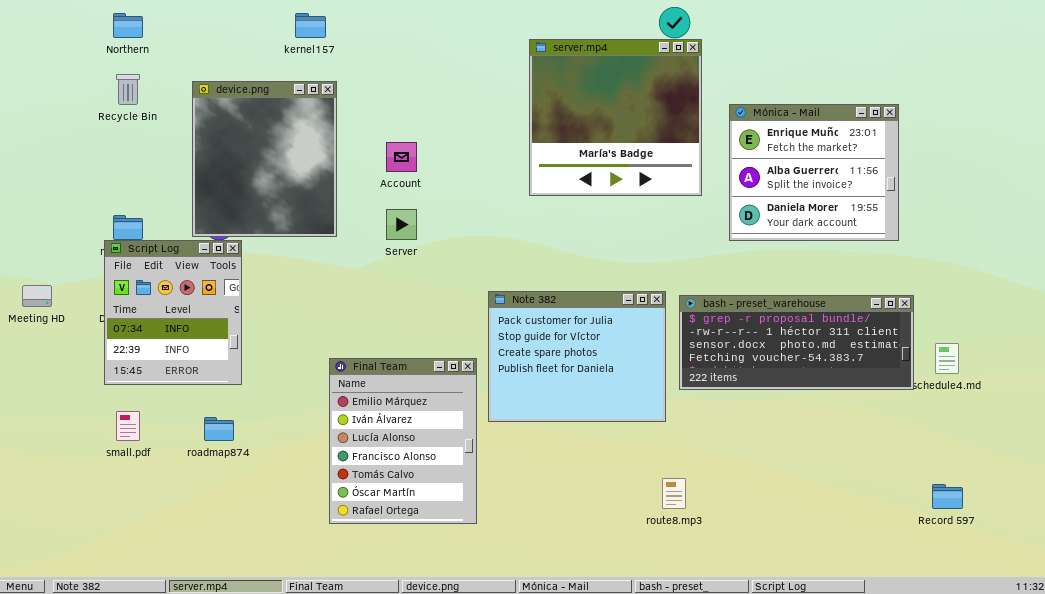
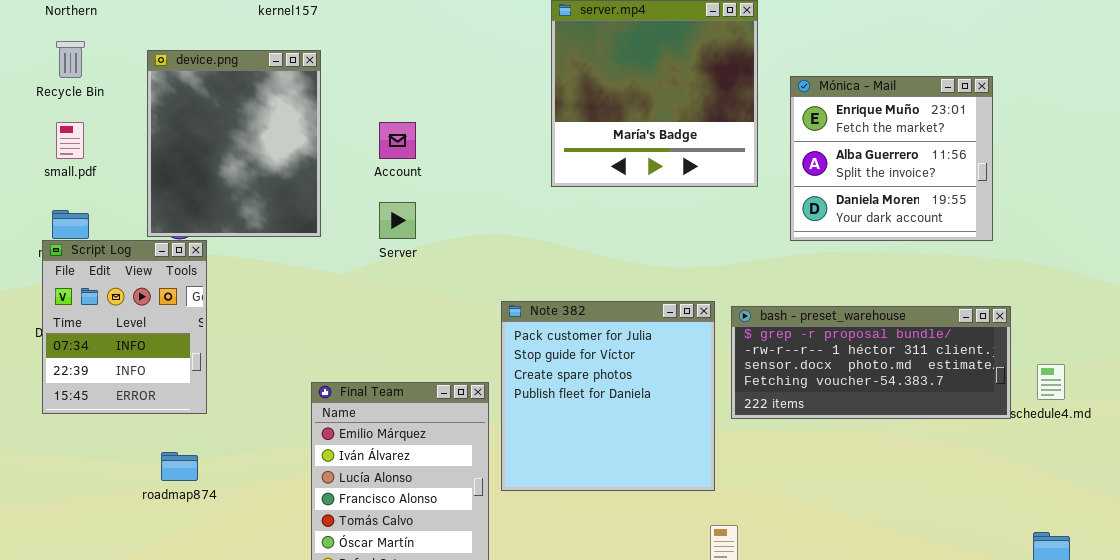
Note 382: [488,291,666,422] -> [501,301,715,491], resized
small.pdf: [116,411,140,441] -> [56,122,84,159], moved

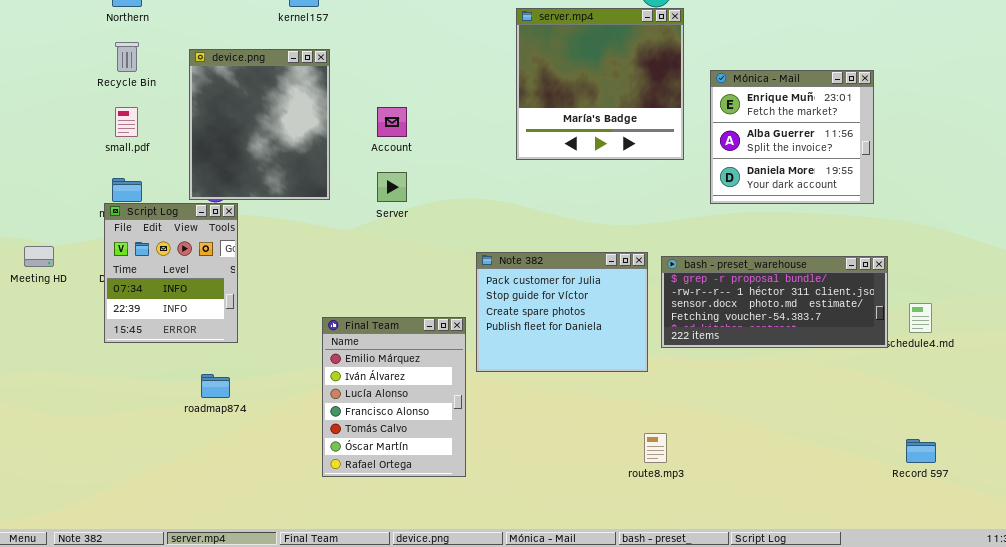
Note 382: [501,301,715,491] -> [476,252,648,372], resized

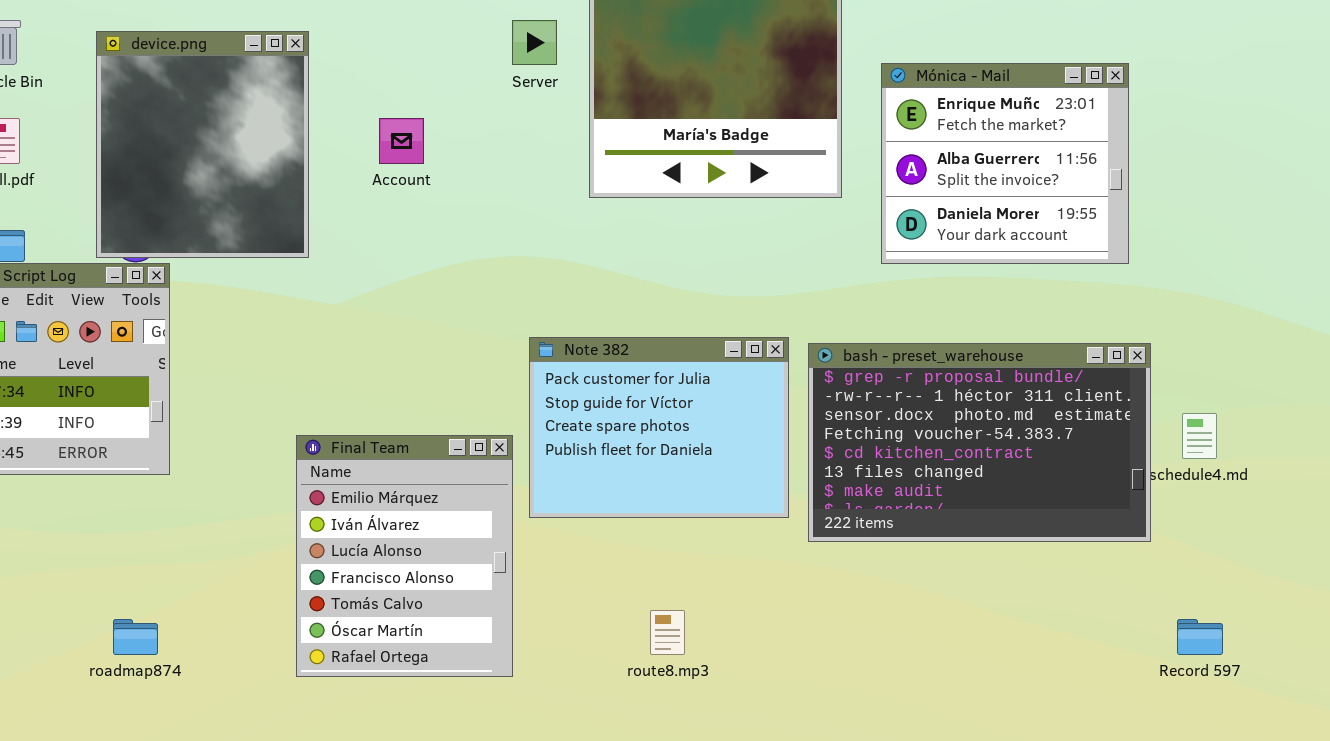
Server: [377,172,407,202] -> [512,20,557,65], moved
bash - preset_warehouse: [661,256,888,348] -> [808,343,1151,542], resized
roadmap874: [201,374,230,398] -> [113,619,158,655], moved
route8.mp3: [644,433,667,463] -> [650,610,685,655], moved

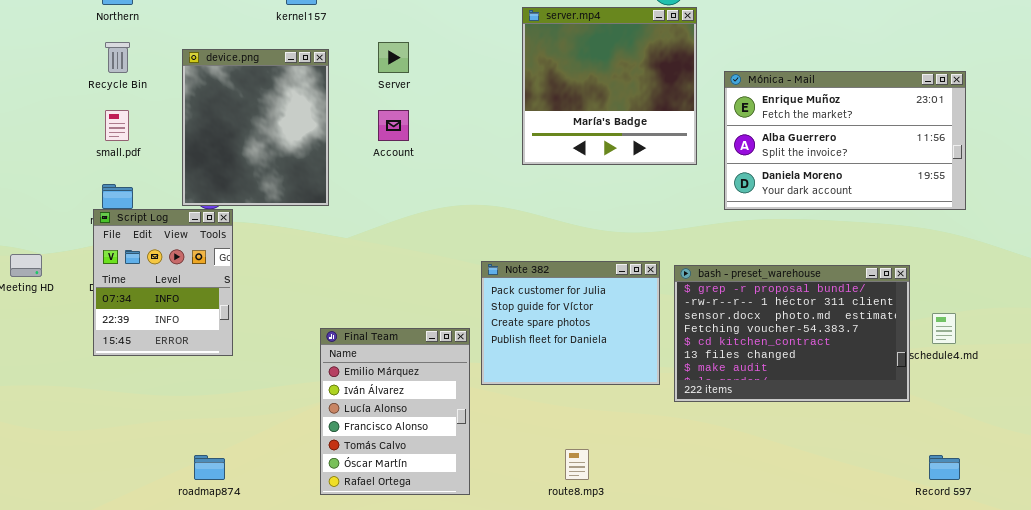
Server: [512,20,557,65] -> [378,42,409,73], moved
Mónica - Mail: [881,63,1129,264] -> [724,71,966,210], resized

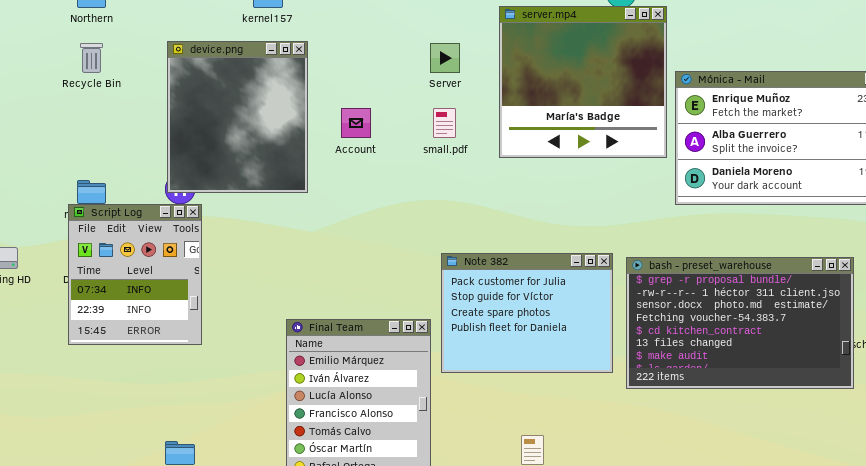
server.mp4: [522,7,697,165] -> [499,6,667,158], moved
Server: [378,42,409,73] -> [430,43,460,73], moved
device.png: [182,49,329,206] -> [167,41,308,193], moved
small.pdf: [105,110,129,141] -> [433,108,456,138], moved

